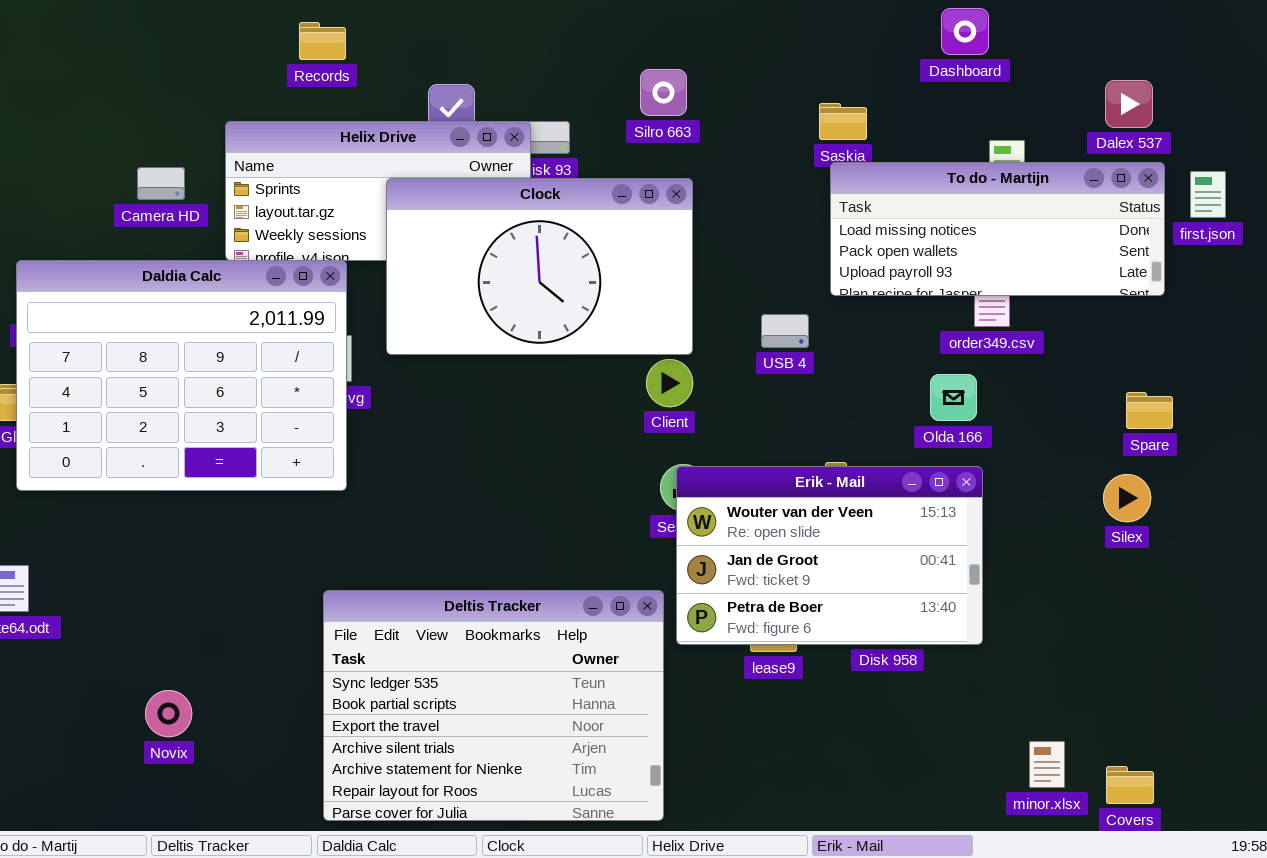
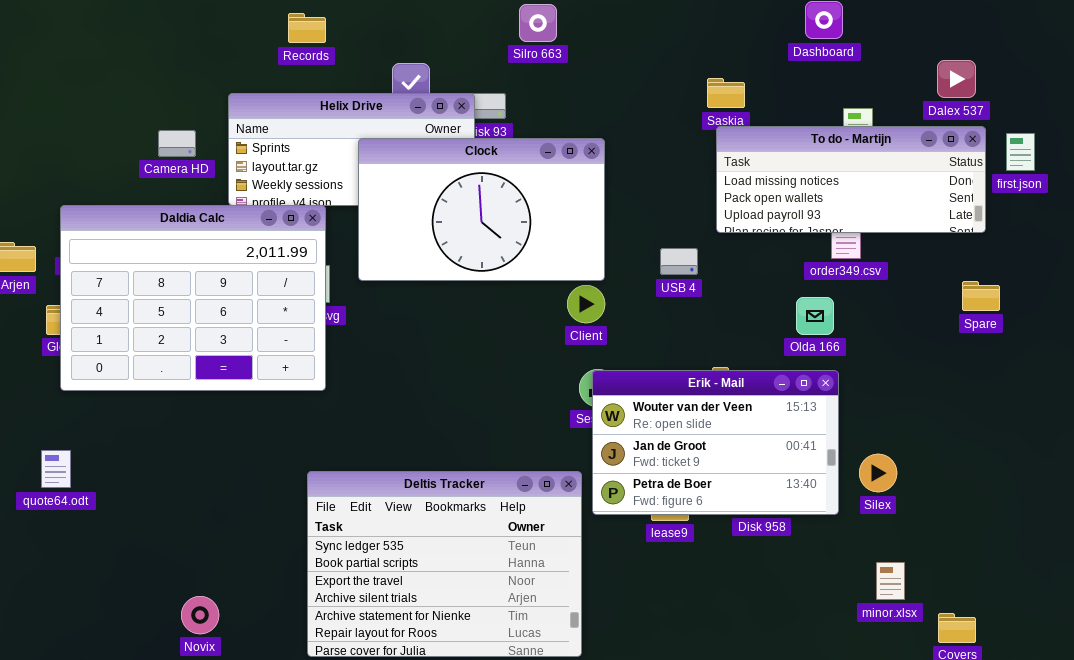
Silro 663: [640,69,687,116] -> [519,4,557,42], moved
Spare: [1126,392,1173,429] -> [962,281,1000,311], moved
Silex: [1103,474,1151,522] -> [859,454,897,492], moved
Novix: [145,690,192,737] -> [181,596,219,634], moved
minor.xlsx: [1029,741,1065,788] -> [876,562,905,600], moved

